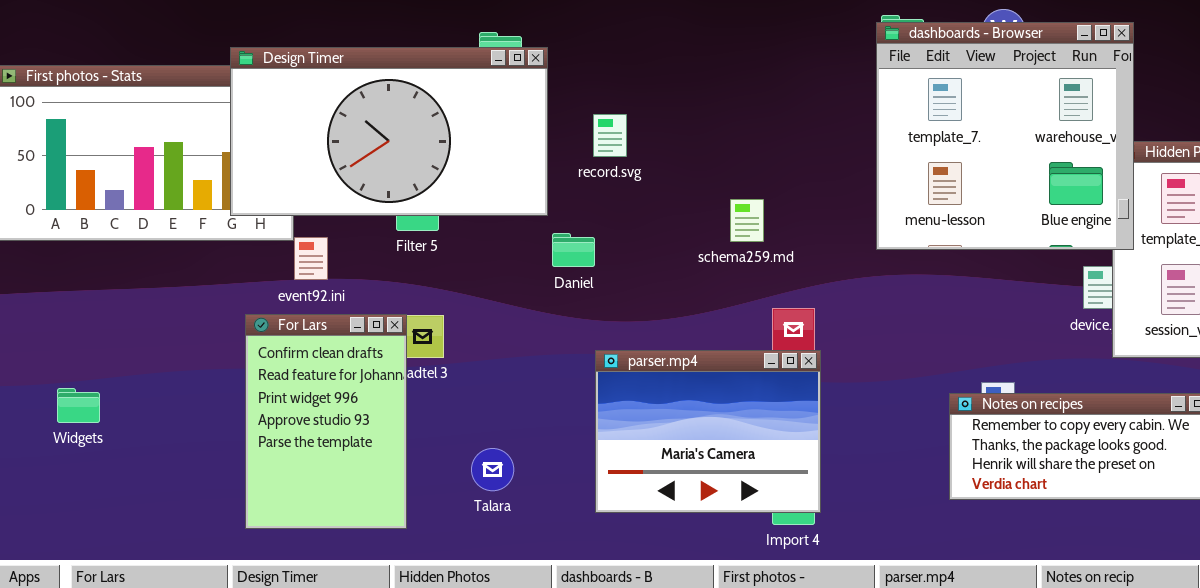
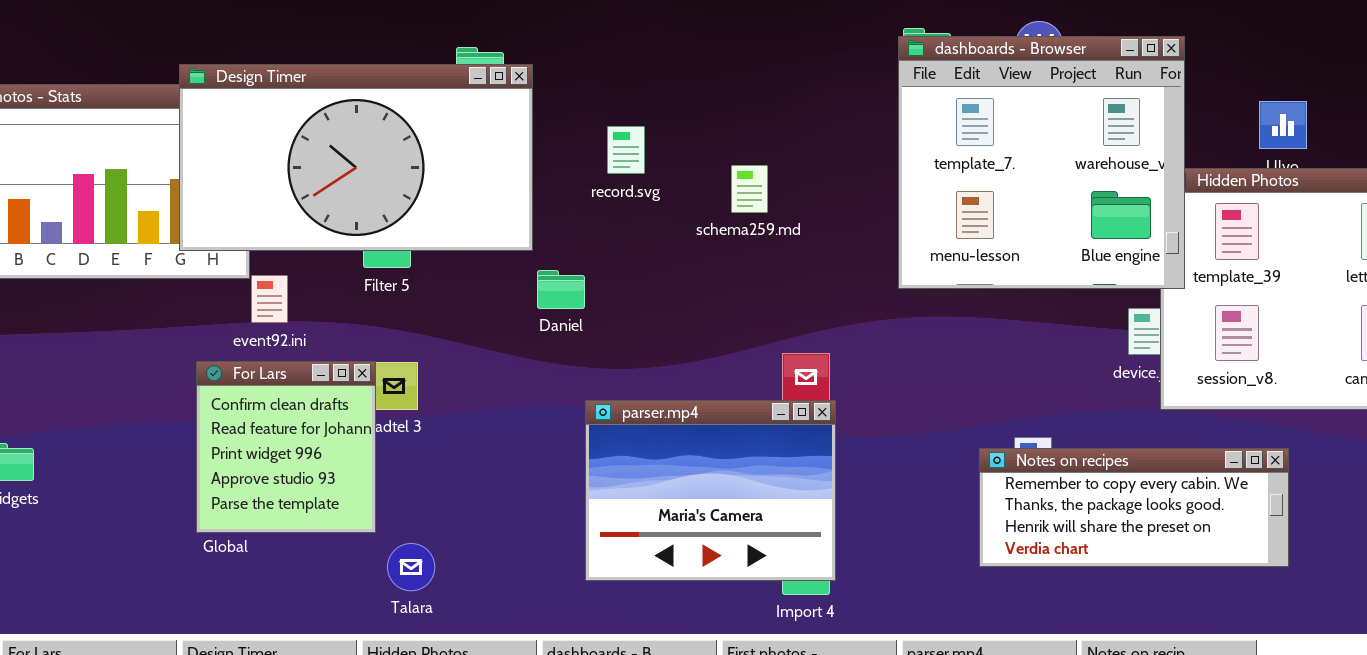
record.svg: [593,114,627,157] -> [607,126,645,174], moved
schema259.md: [730,199,764,242] -> [731,165,768,213], moved
For Lars: [245,314,407,529] -> [196,361,376,533], resized
Talara: [471,448,514,491] -> [387,543,435,591], moved

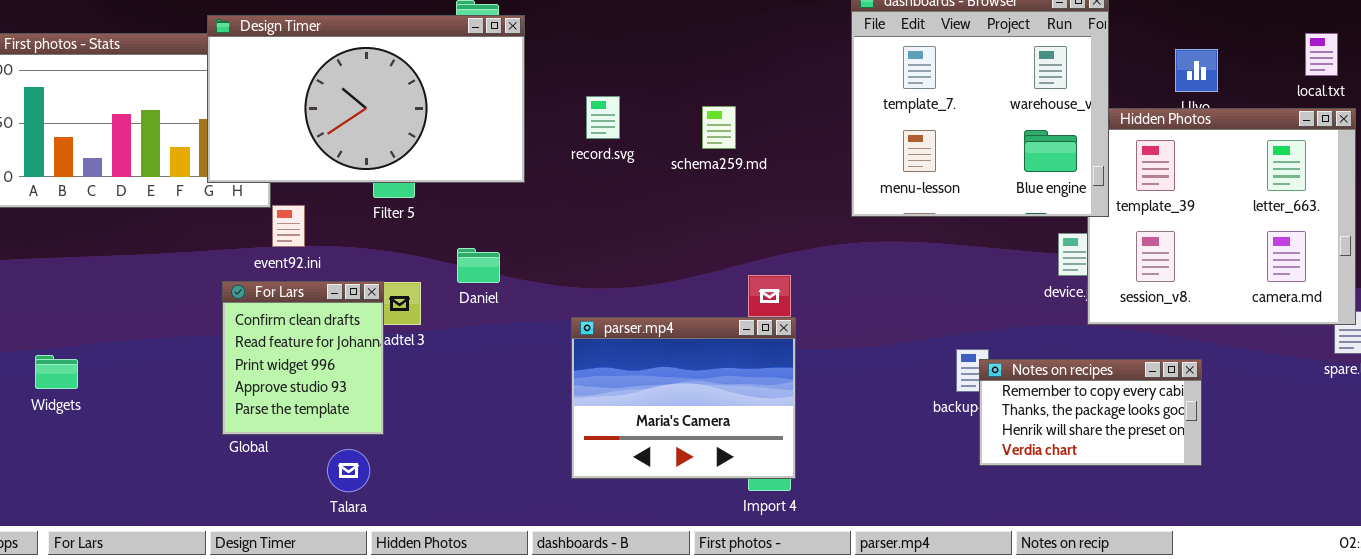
record.svg: [607,126,645,174] -> [586,96,620,139], moved
Daniel: [537,270,585,309] -> [457,248,500,283], moved
Notes on recipes: [979,448,1289,567] -> [979,359,1202,466], resized
Talara: [387,543,435,591] -> [327,449,370,492], moved

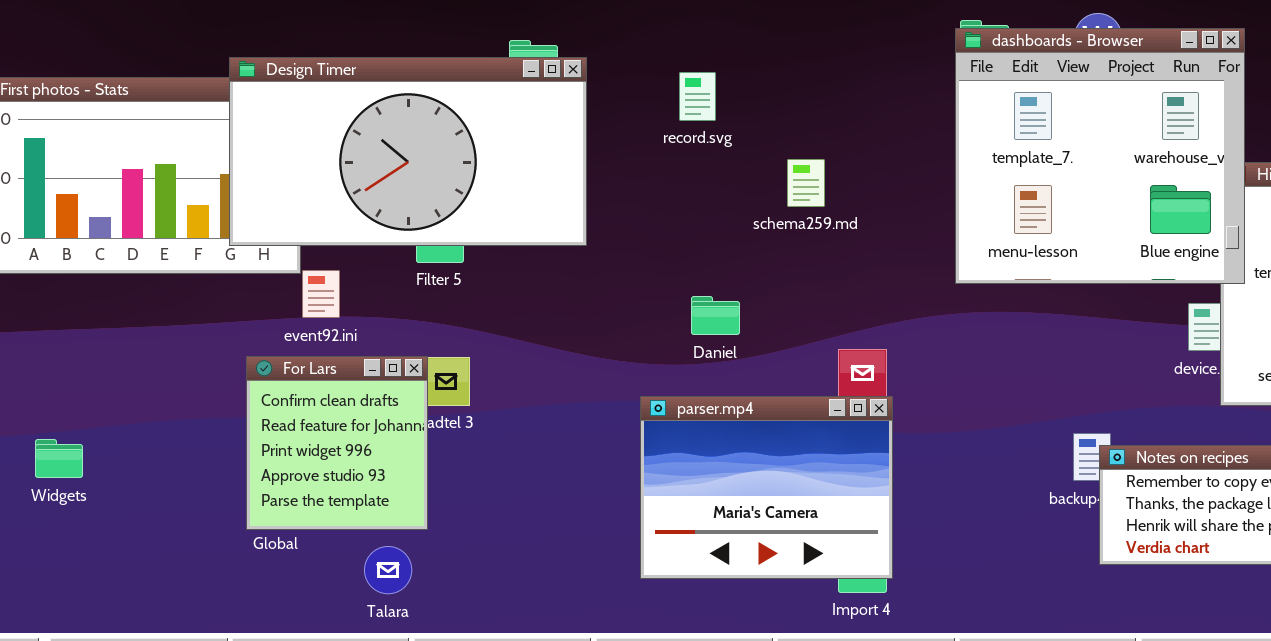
record.svg: [586,96,620,139] -> [679,72,716,121], moved
Daniel: [457,248,500,283] -> [691,296,740,335], moved

